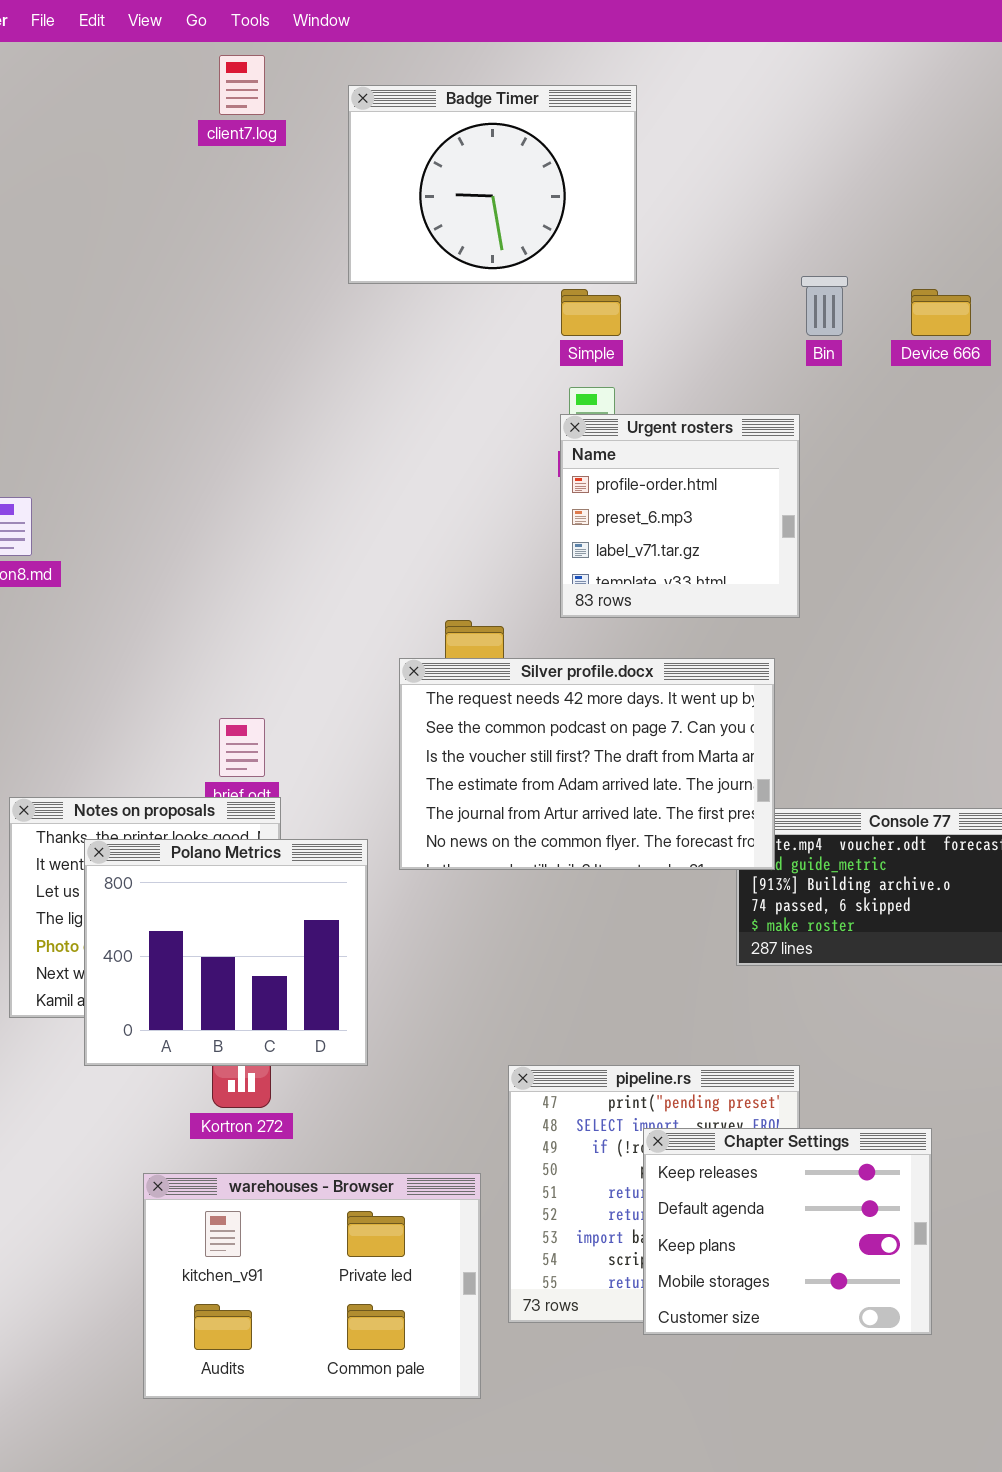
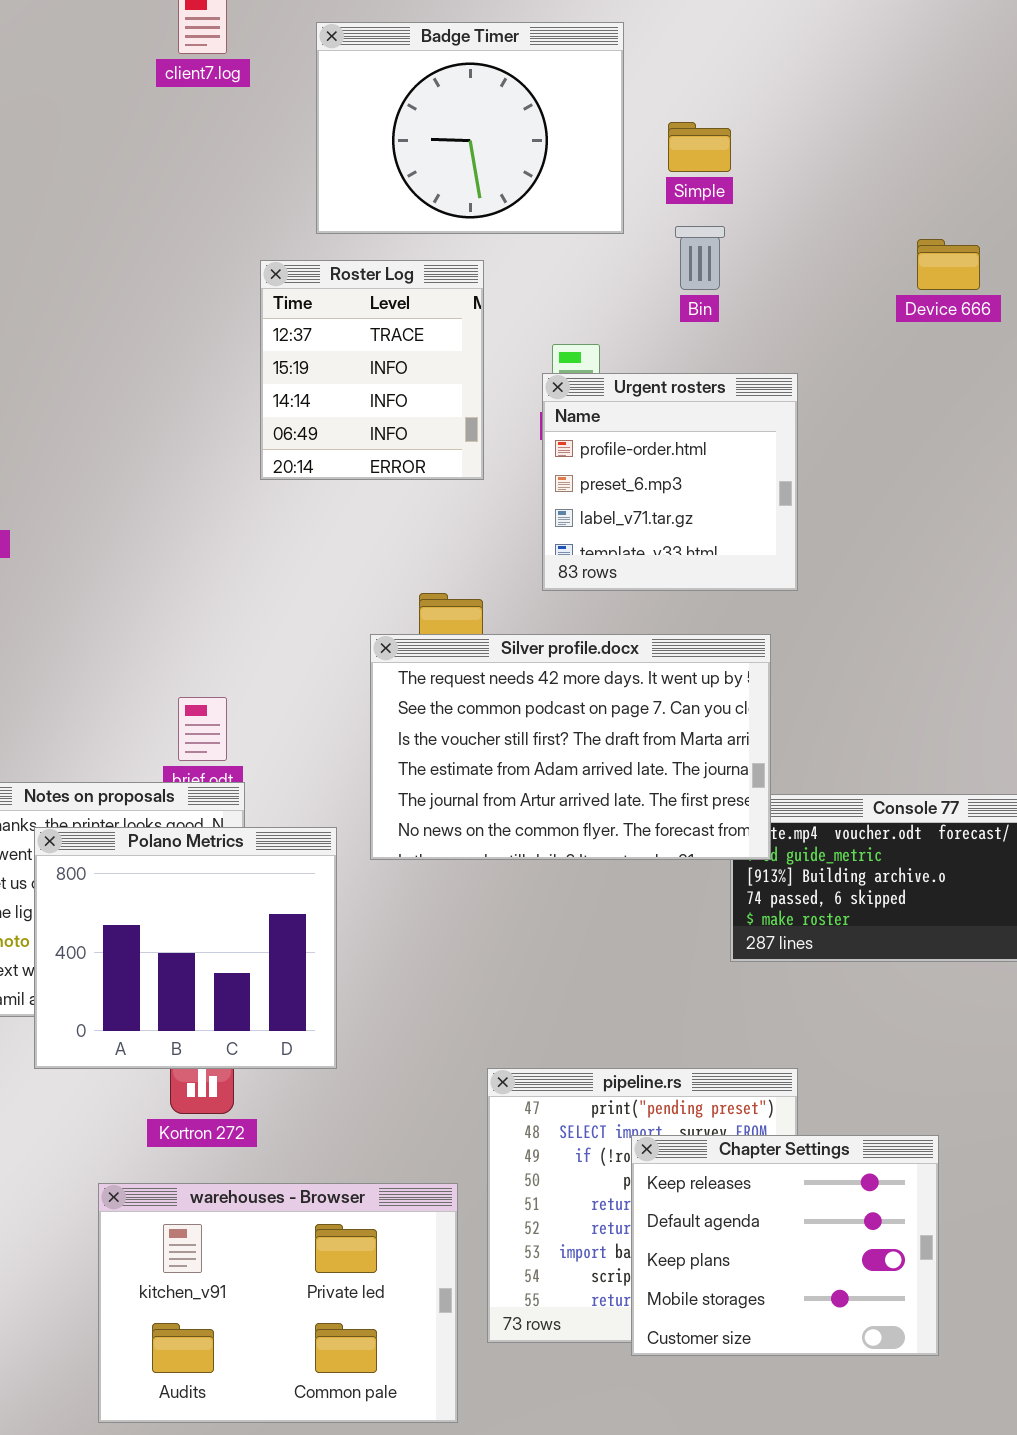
Bin: [801,276,848,336] -> [675,226,725,290], moved
Simple: [561,289,621,336] -> [668,122,731,172], moved
Roster Log: none -> [260,260,484,480], opened

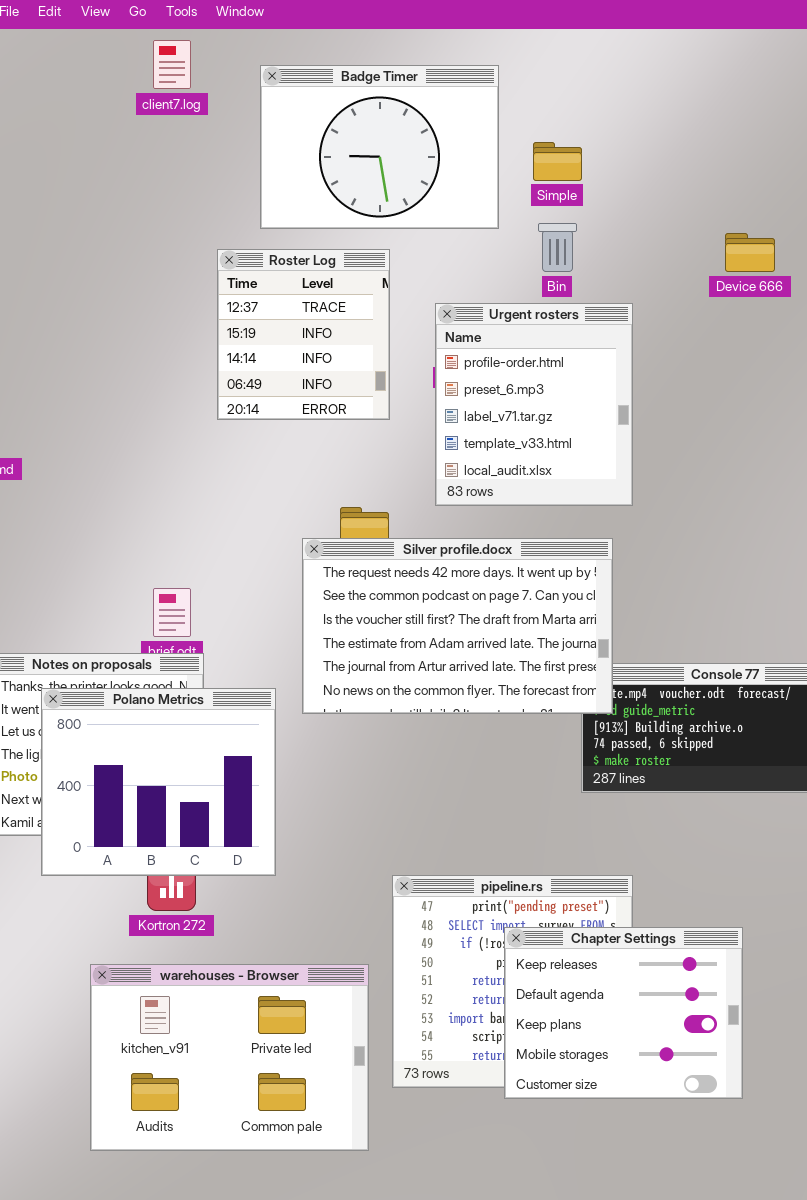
Urgent rosters: [542,373,798,591] -> [435,303,633,506], resized

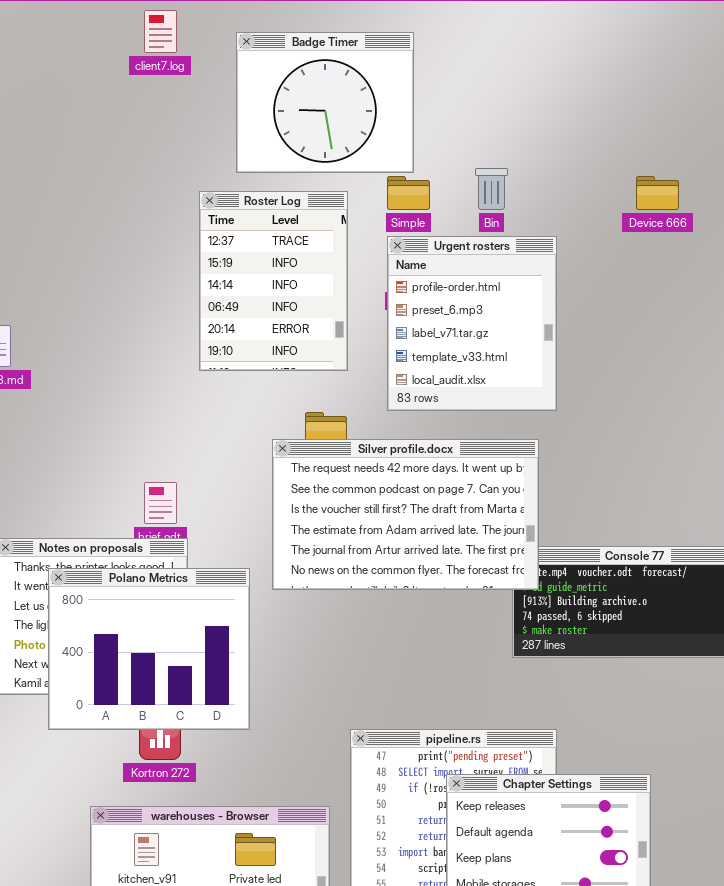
Badge Timer: [260,65,499,229] -> [236,32,414,173], resized
Simple: [533,142,582,181] -> [387,176,430,210], moved
Roster Log: [217,249,390,420] -> [199,191,348,371], resized

